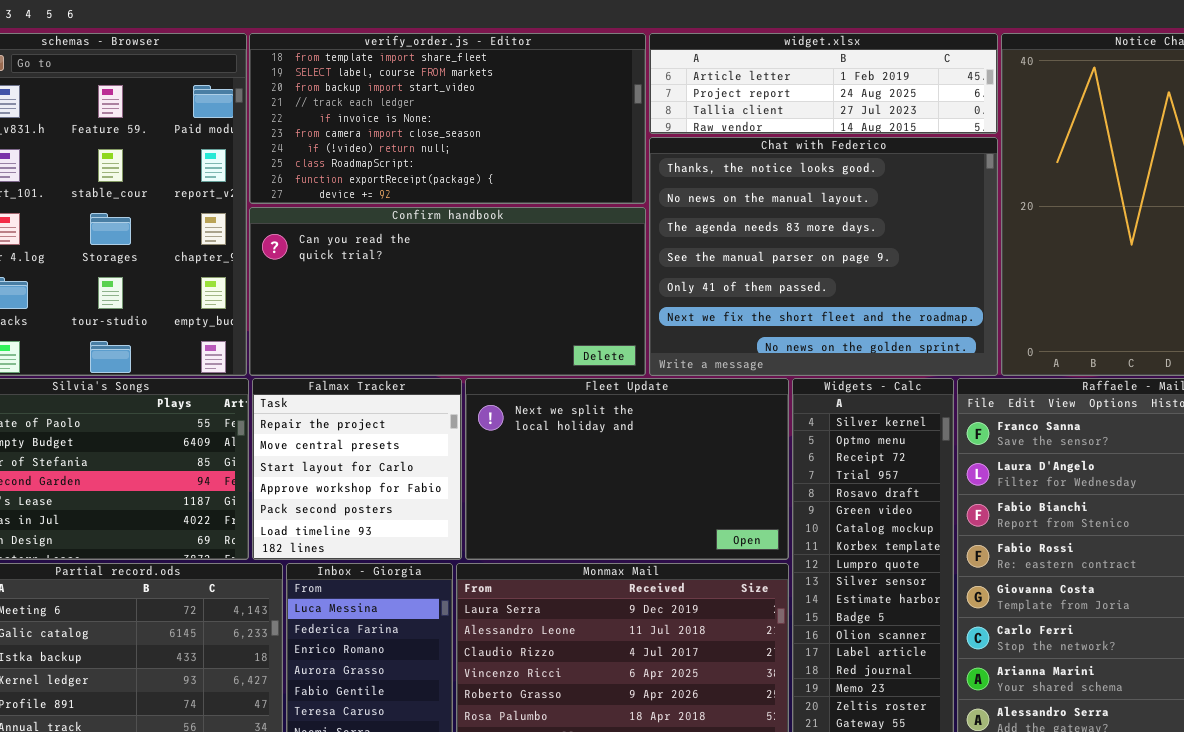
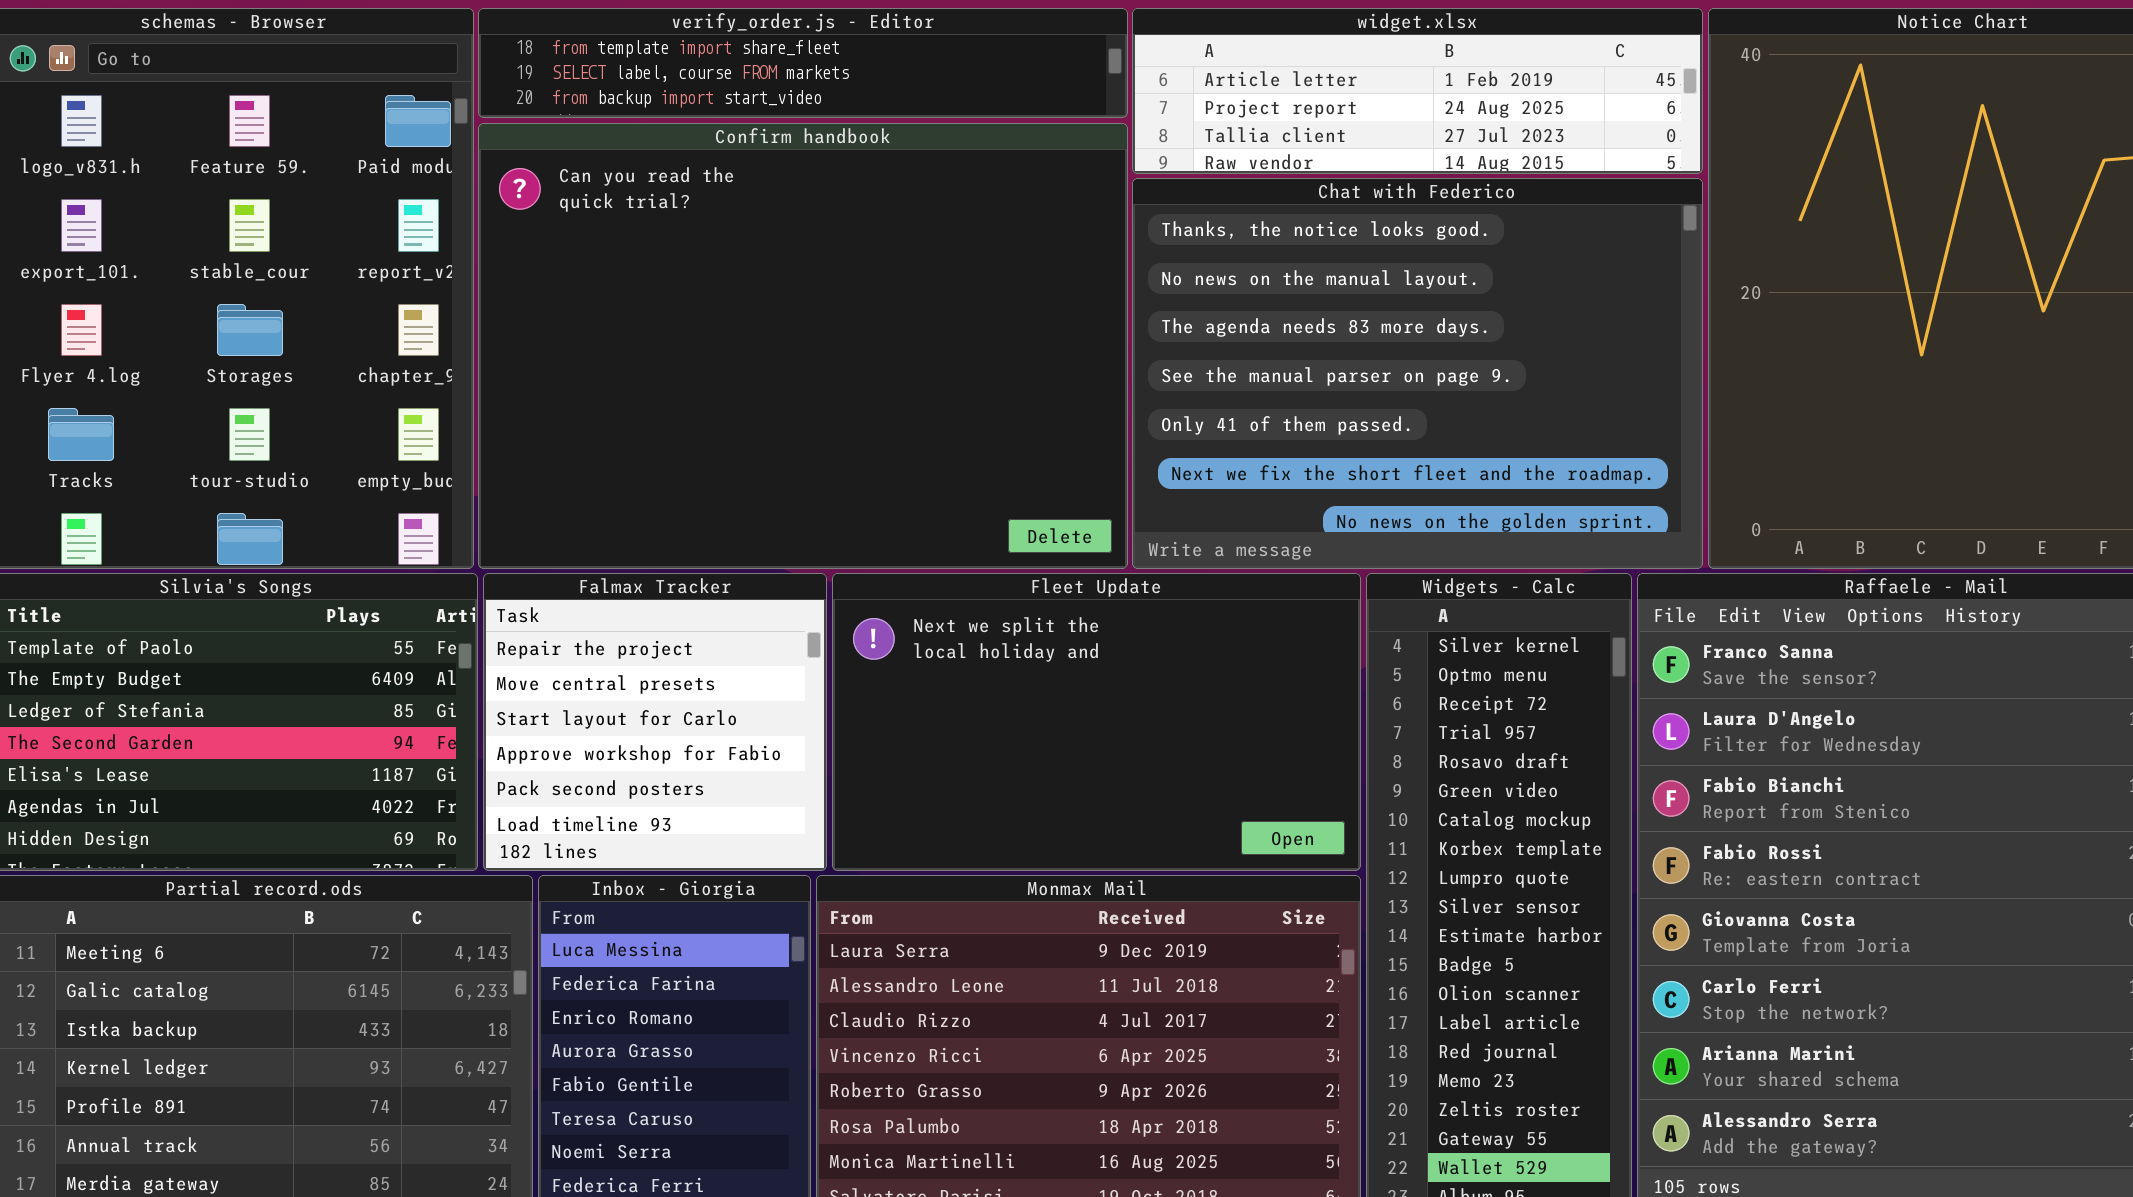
verify_order.js - Editor: [249,33,646,204] -> [478,8,1128,118], resized
Confirm handbook: [249,207,646,376] -> [478,123,1128,569], resized

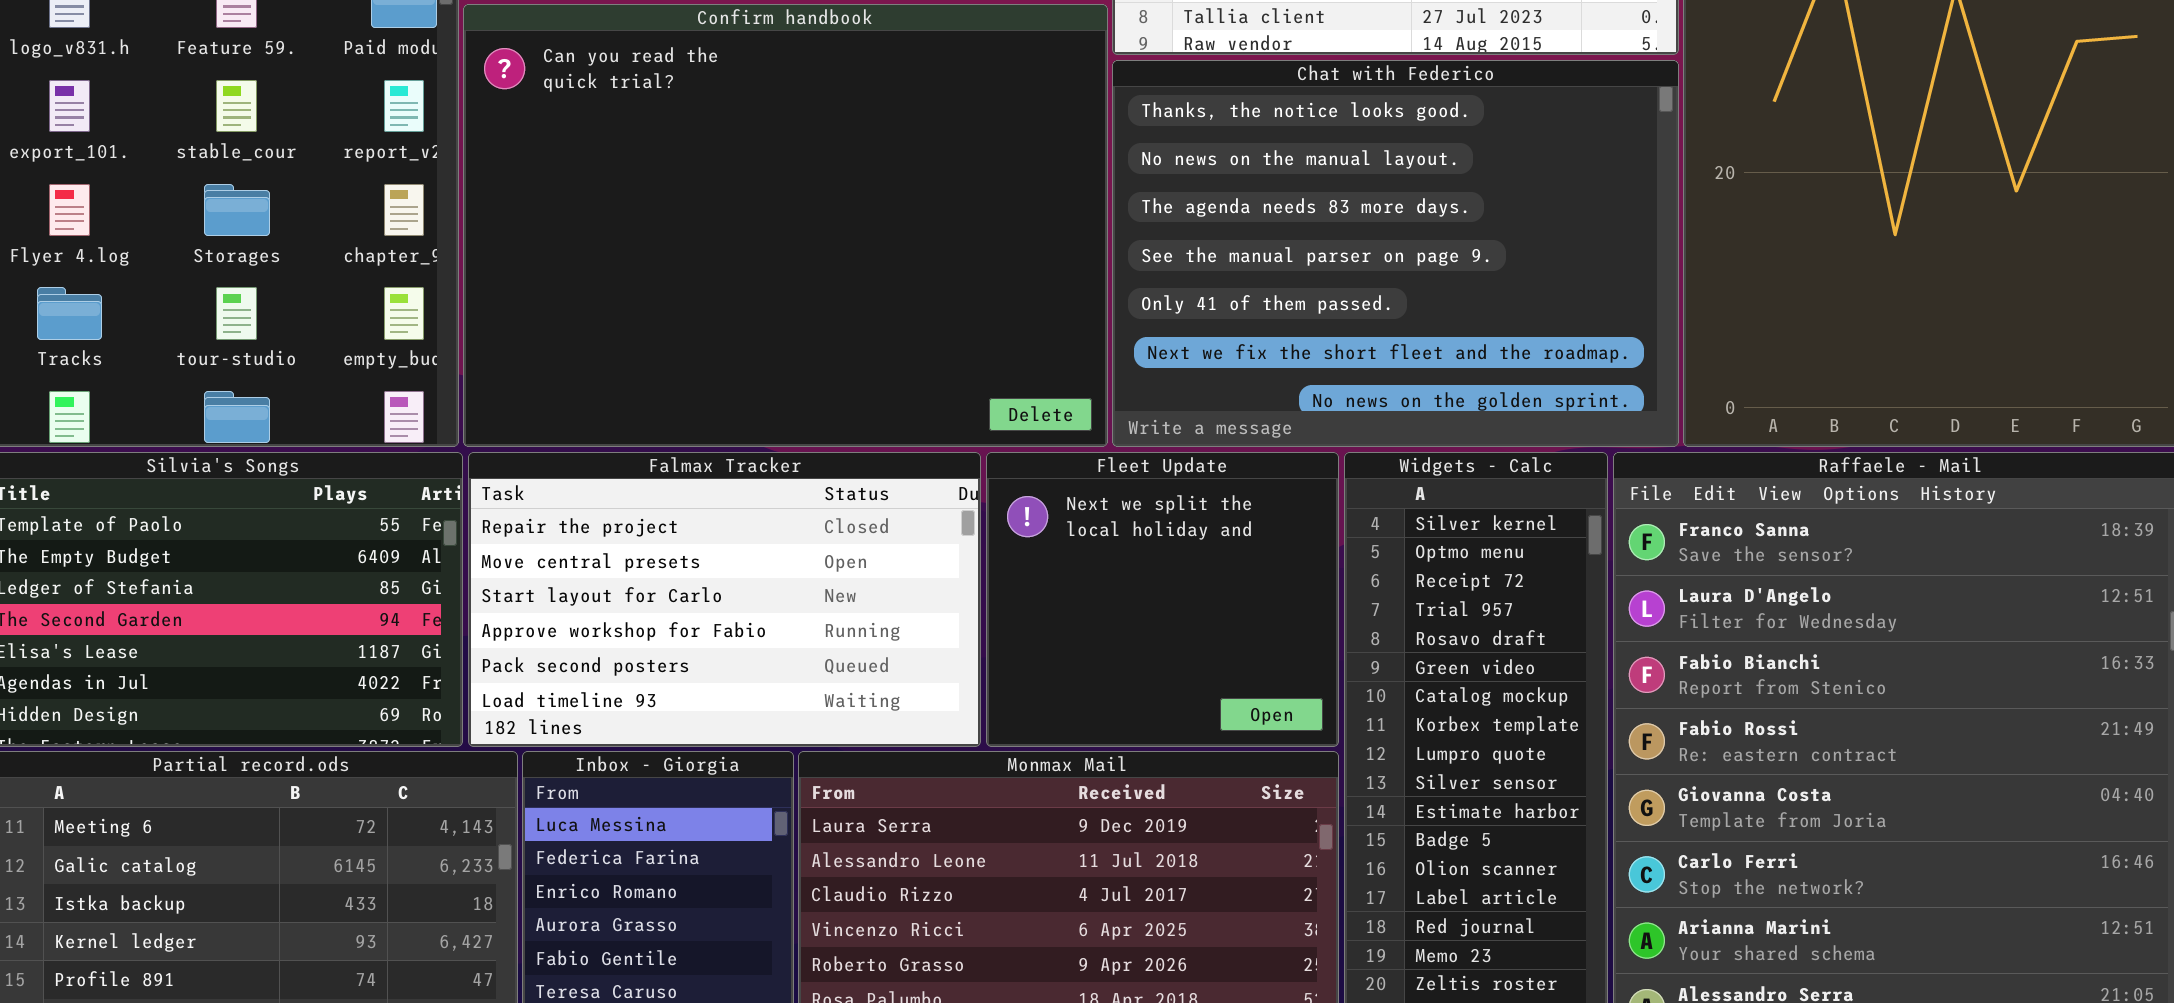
Falmax Tracker: [483,573,827,871] -> [468,452,981,747], resized
Fleet Update: [832,573,1361,871] -> [986,452,1339,747], resized

